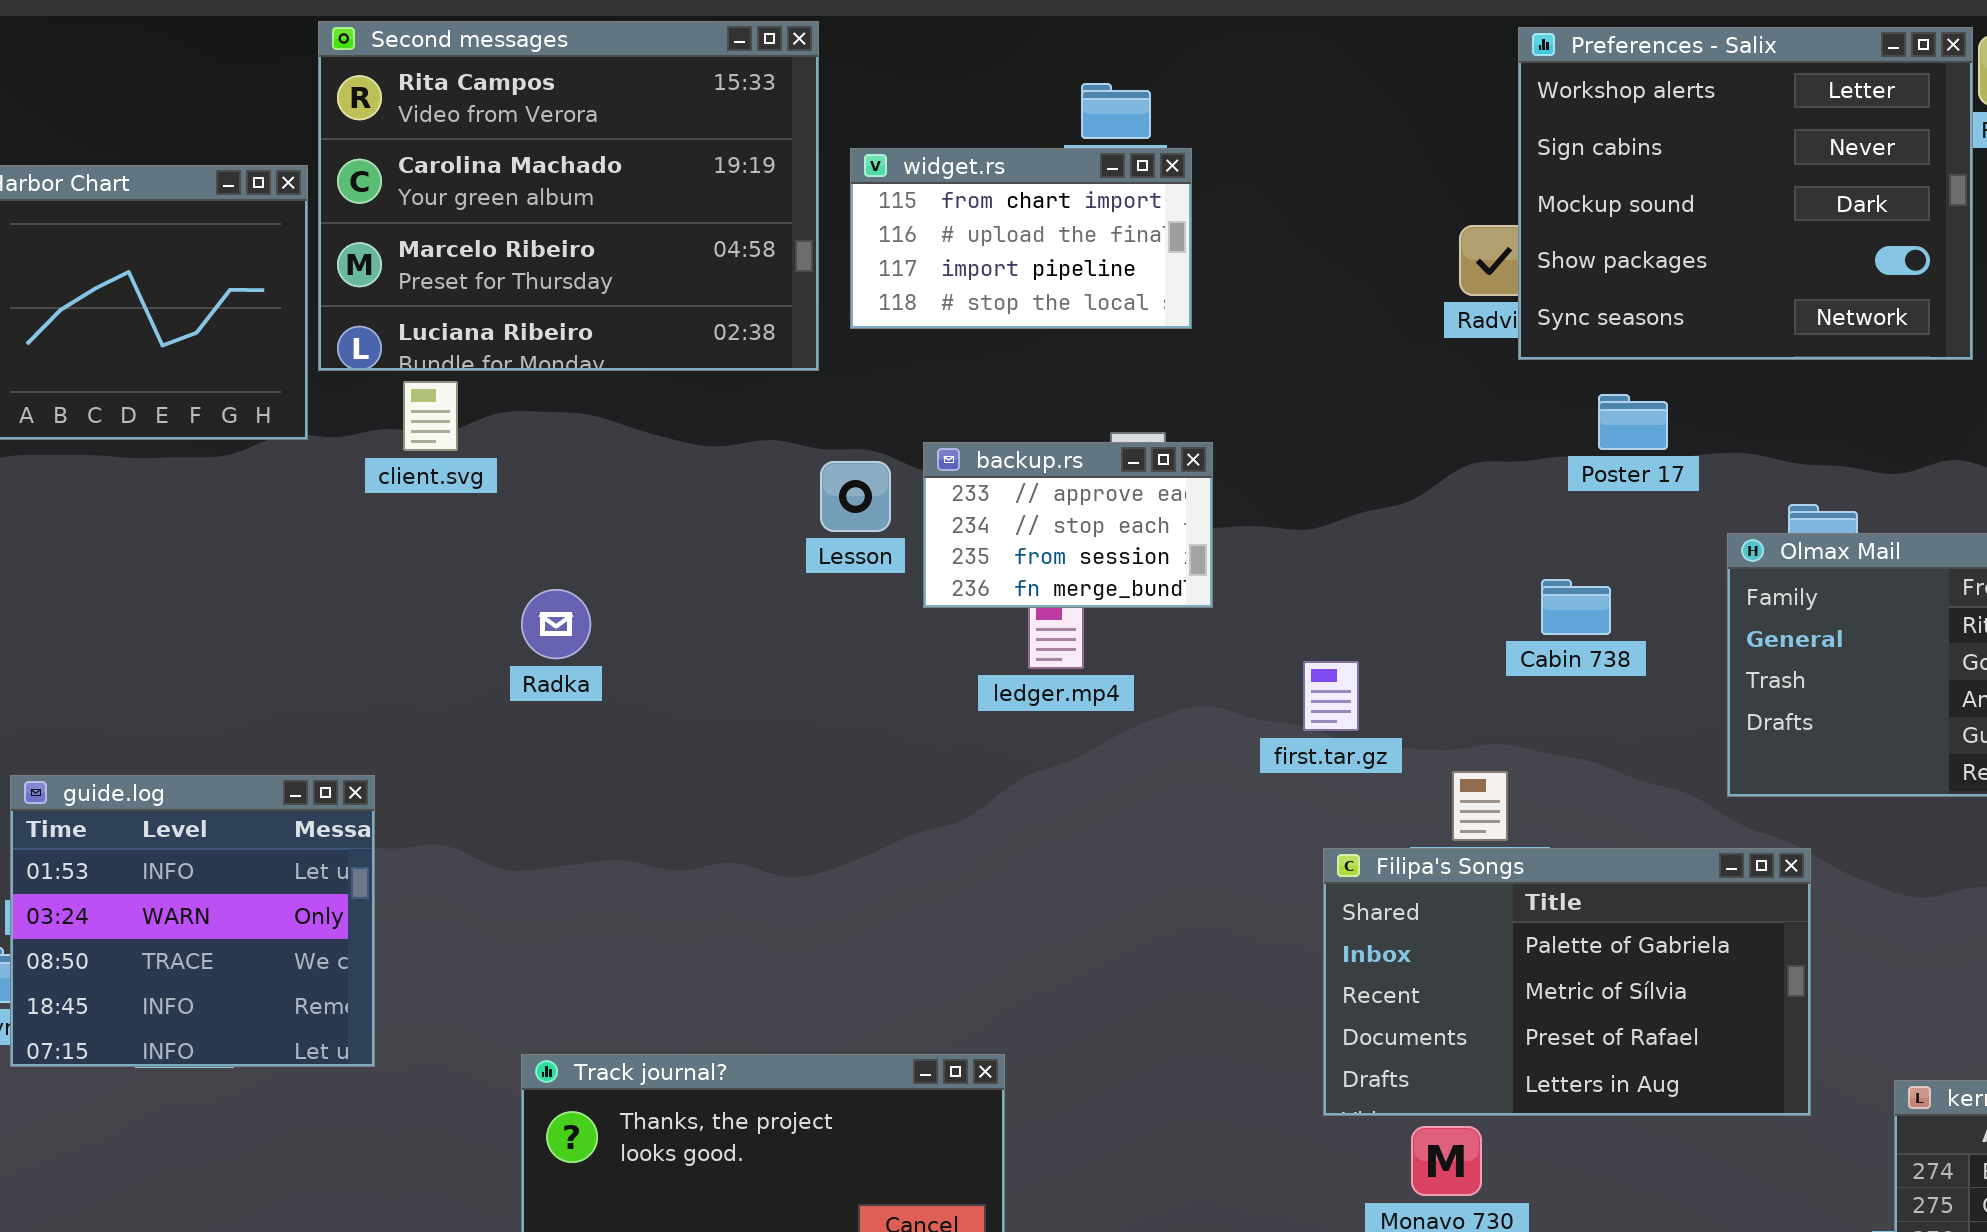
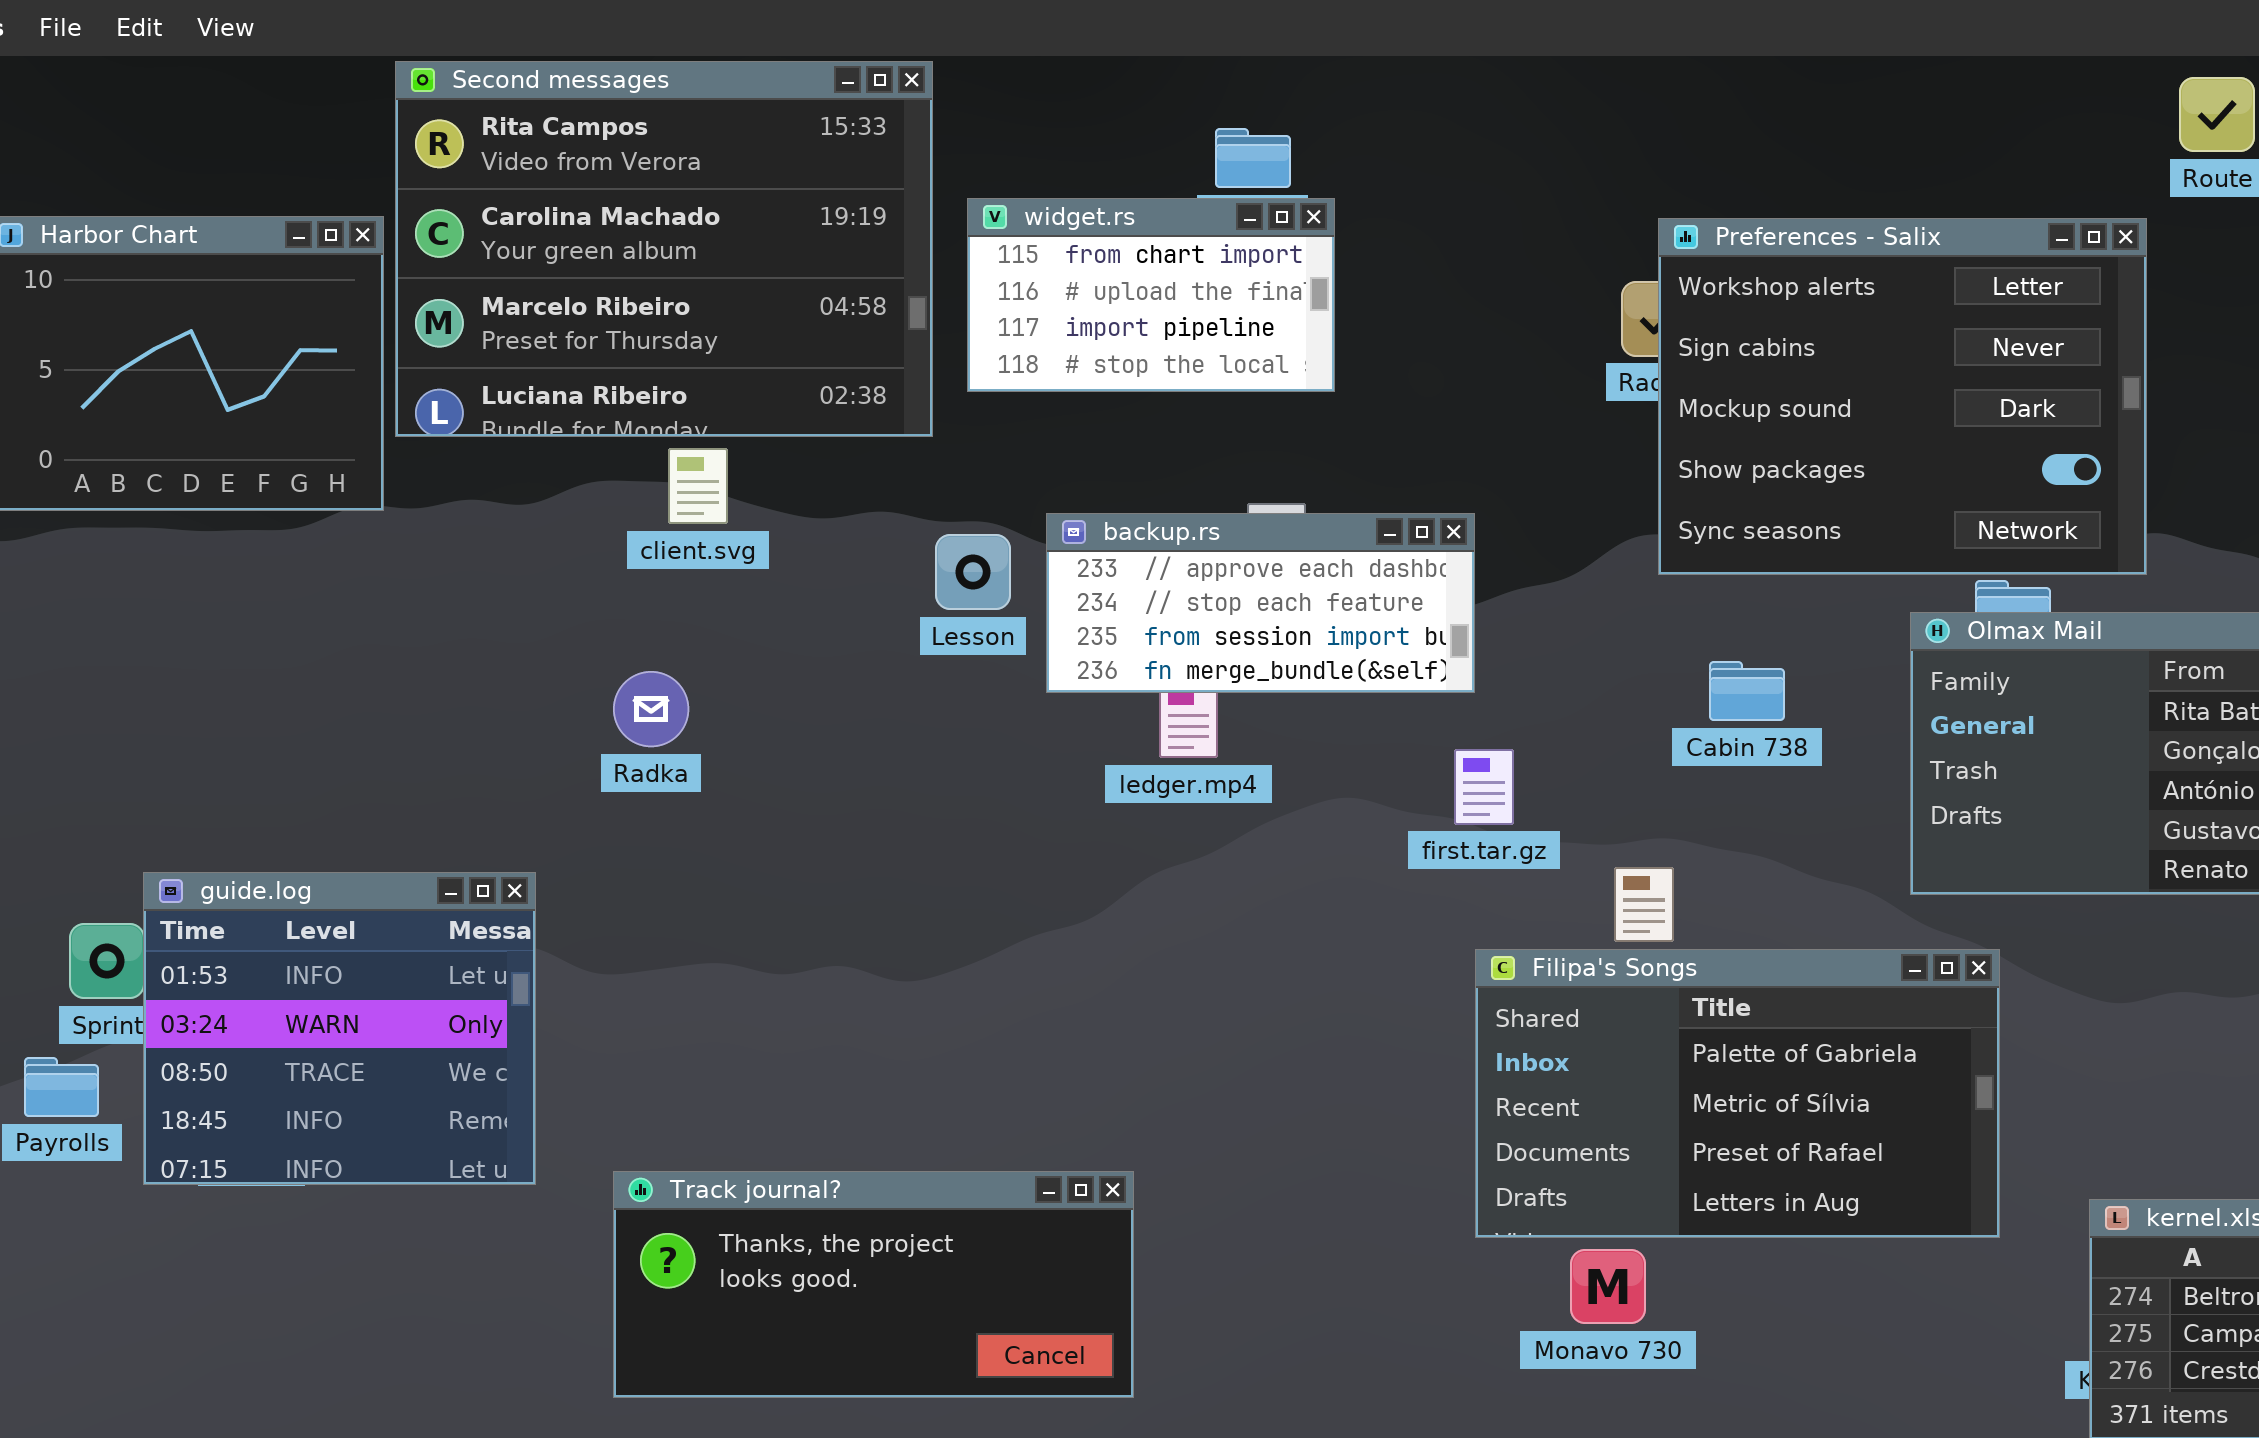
Preferences - Salix: [1518,27,1973,360] -> [1658,218,2147,575], moved
client.svg: [403,381,458,451] -> [668,448,728,524], moved
backup.rs: [923,442,1213,608] -> [1046,513,1475,693], resized
guide.log: [10,775,375,1067] -> [143,872,536,1185], moved

